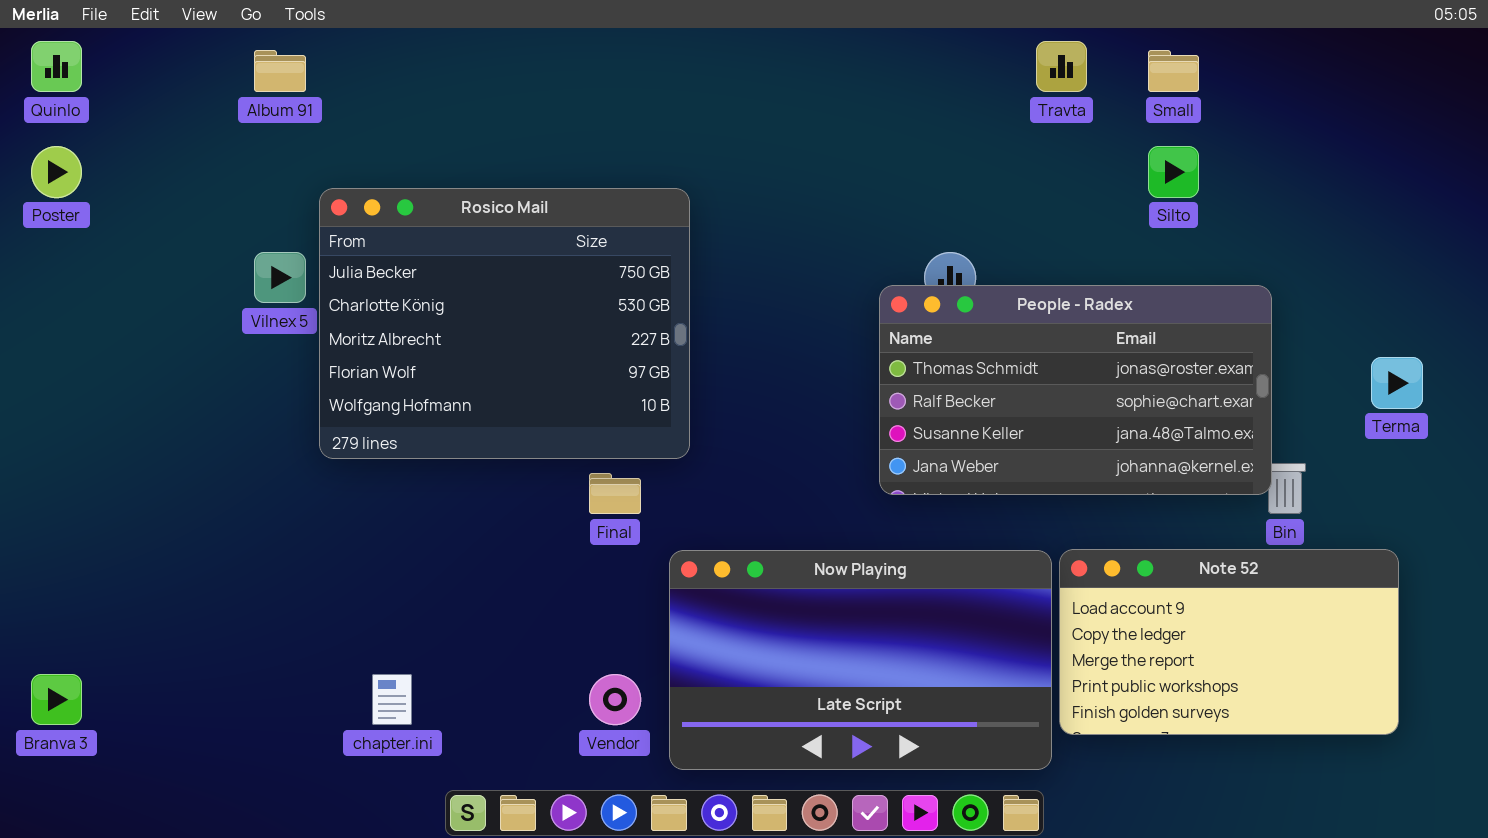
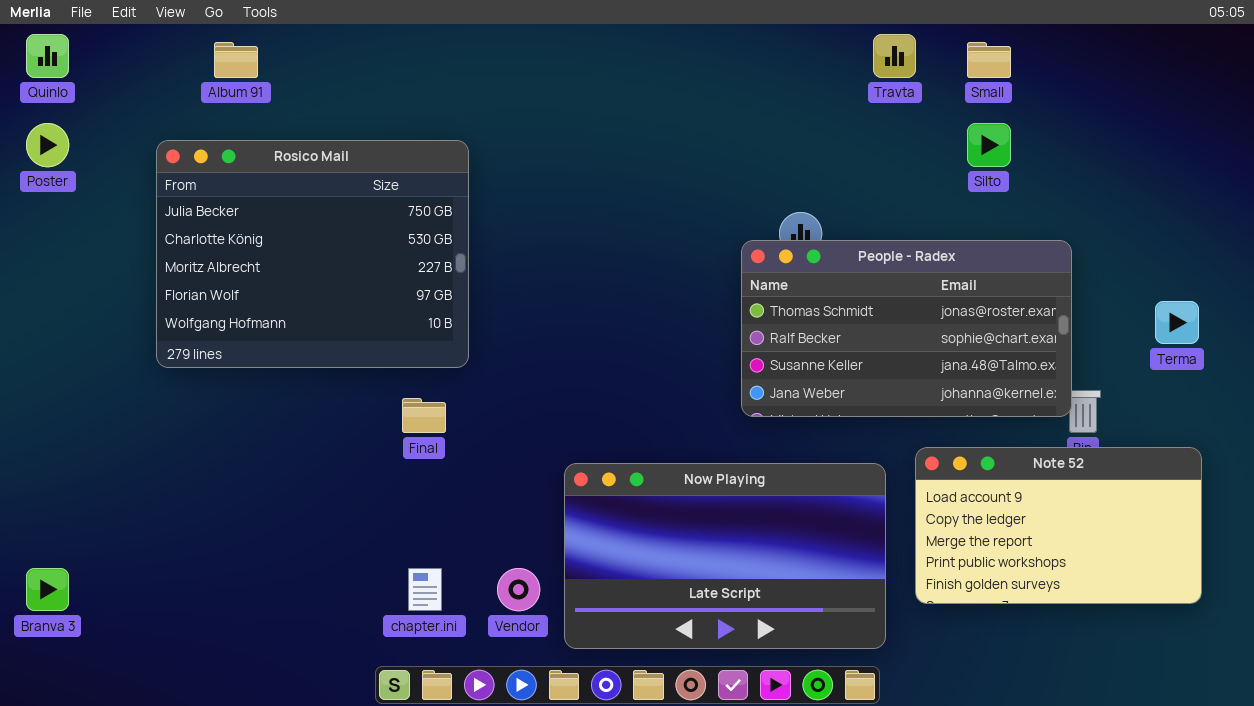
Rosico Mail: [319,188,690,459] -> [156,140,469,368], moved
Final: [589,473,641,514] -> [402,398,446,433], moved
Note 52: [1059,549,1399,735] -> [915,447,1202,604], moved
chapter.ini: [372,674,412,725] -> [408,568,442,611], moved

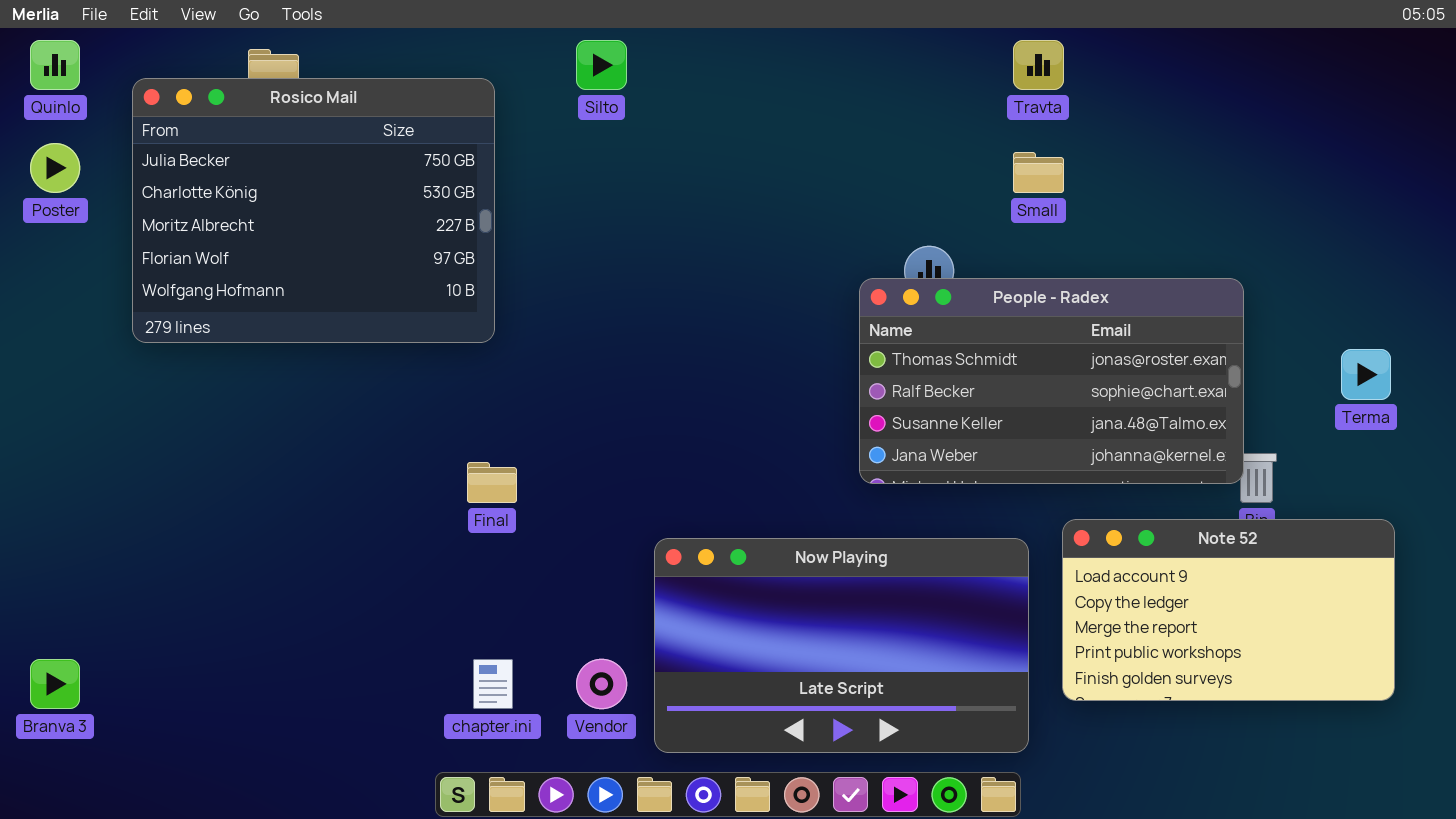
Small: [967,42,1011,78] -> [1013,152,1064,193], moved
Silto: [967,123,1011,167] -> [576,40,627,90], moved
Rosico Mail: [156,140,469,368] -> [132,78,495,343], moved

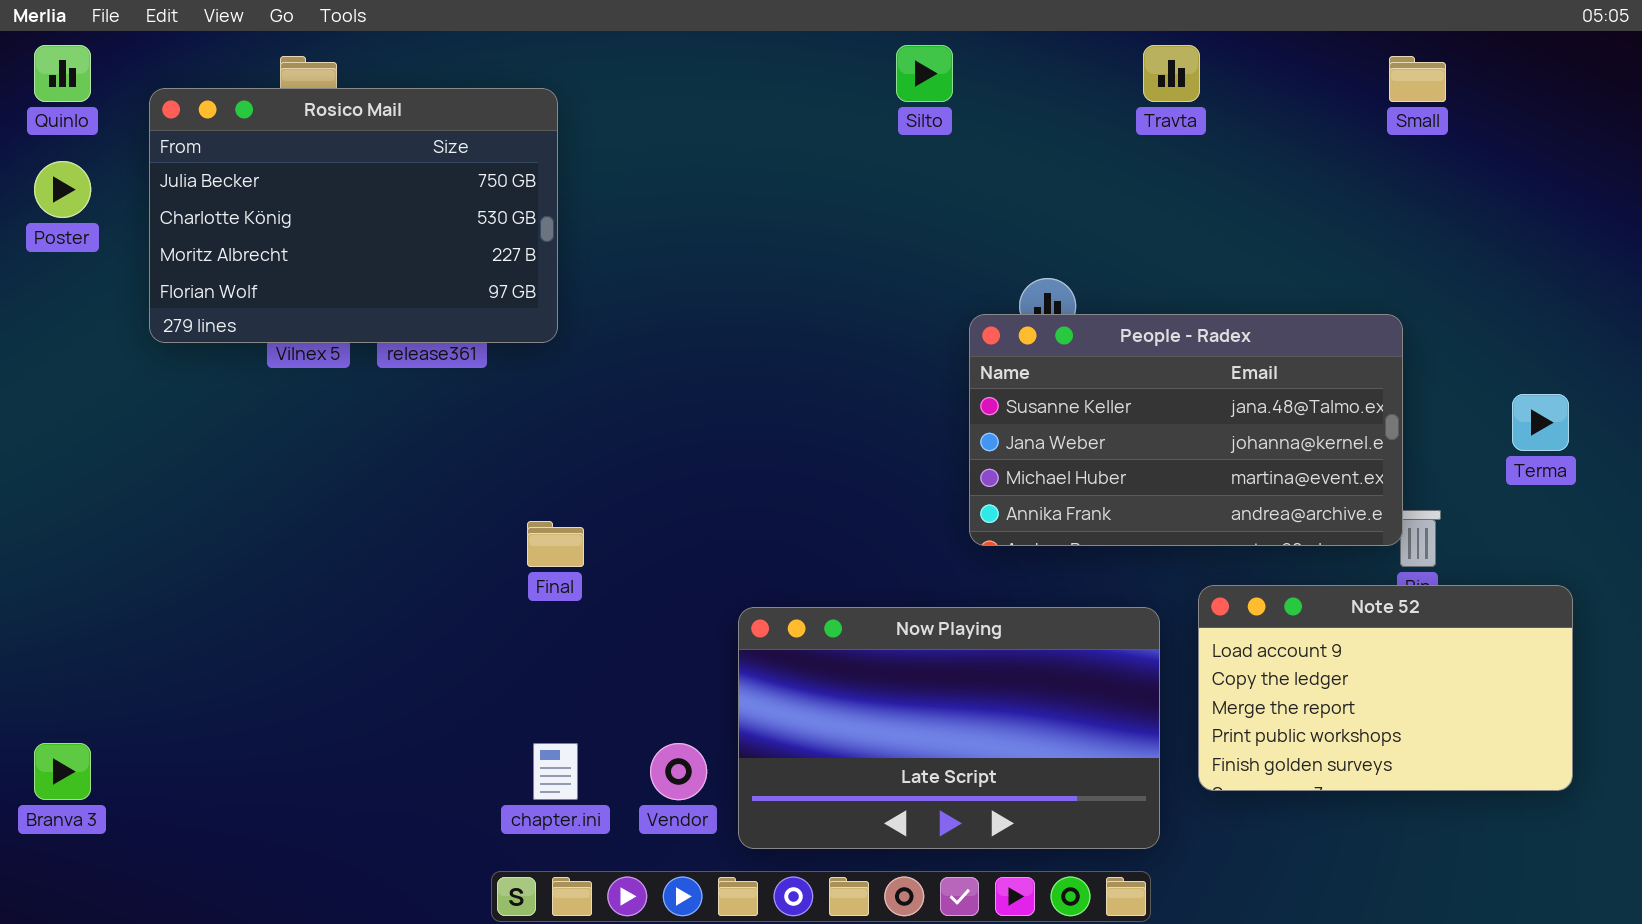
Silto: [576,40,627,90] -> [896,45,953,102], moved
Rosico Mail: [132,78,495,343] -> [149,88,558,343], resized
Small: [1013,152,1064,193] -> [1389,56,1446,102], moved
People - Radex: [859,278,1244,484] -> [969,314,1403,546], scrolled down 2 rows

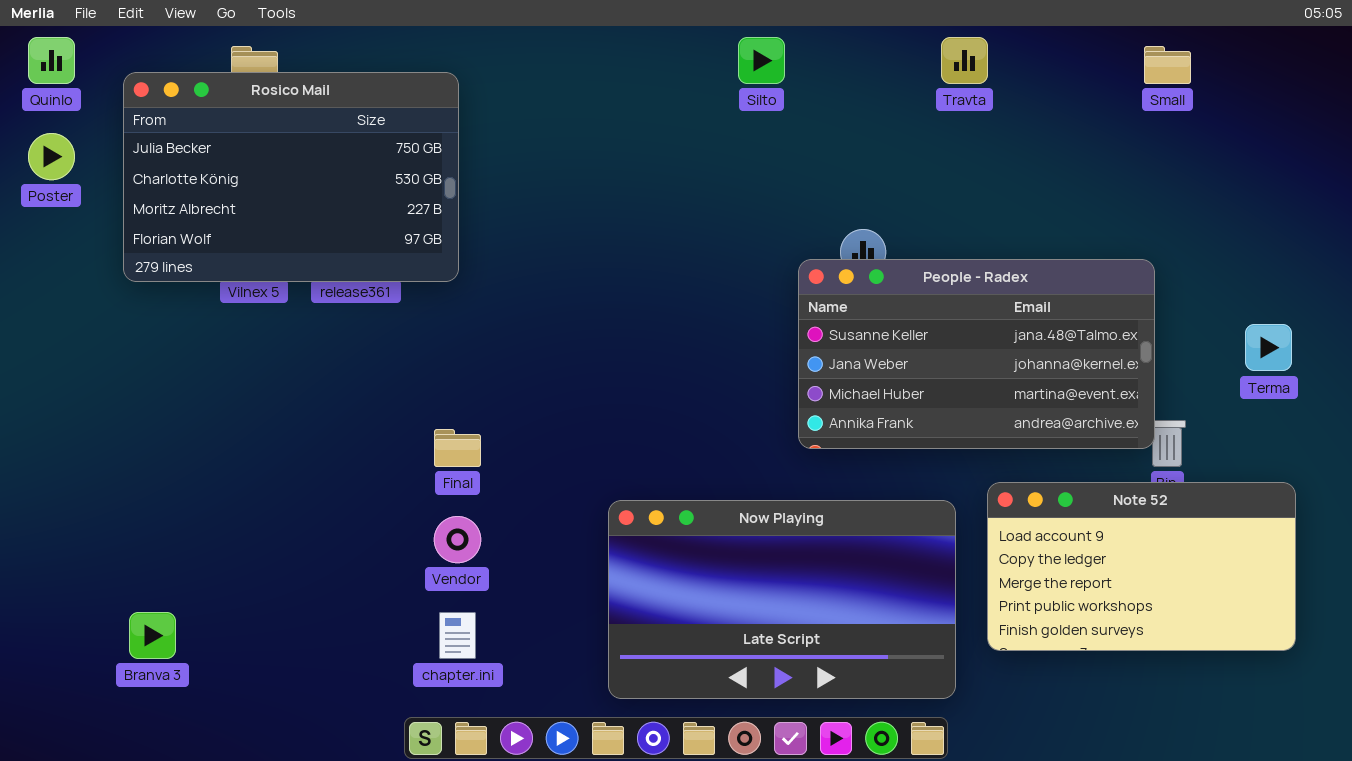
Branva 3: [34,743,91,800] -> [129,612,176,659], moved
Vendor: [650,743,707,800] -> [434,516,481,563], moved

